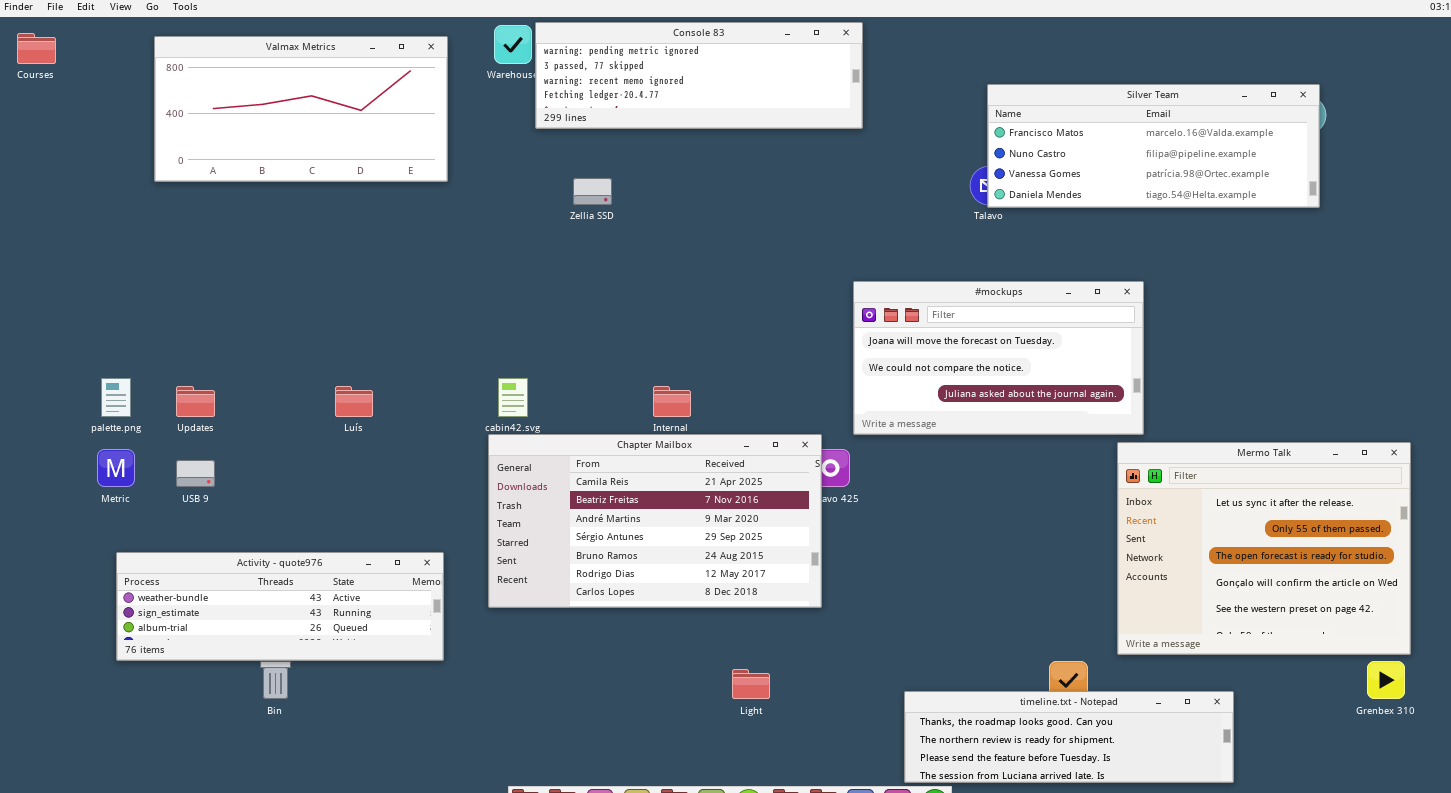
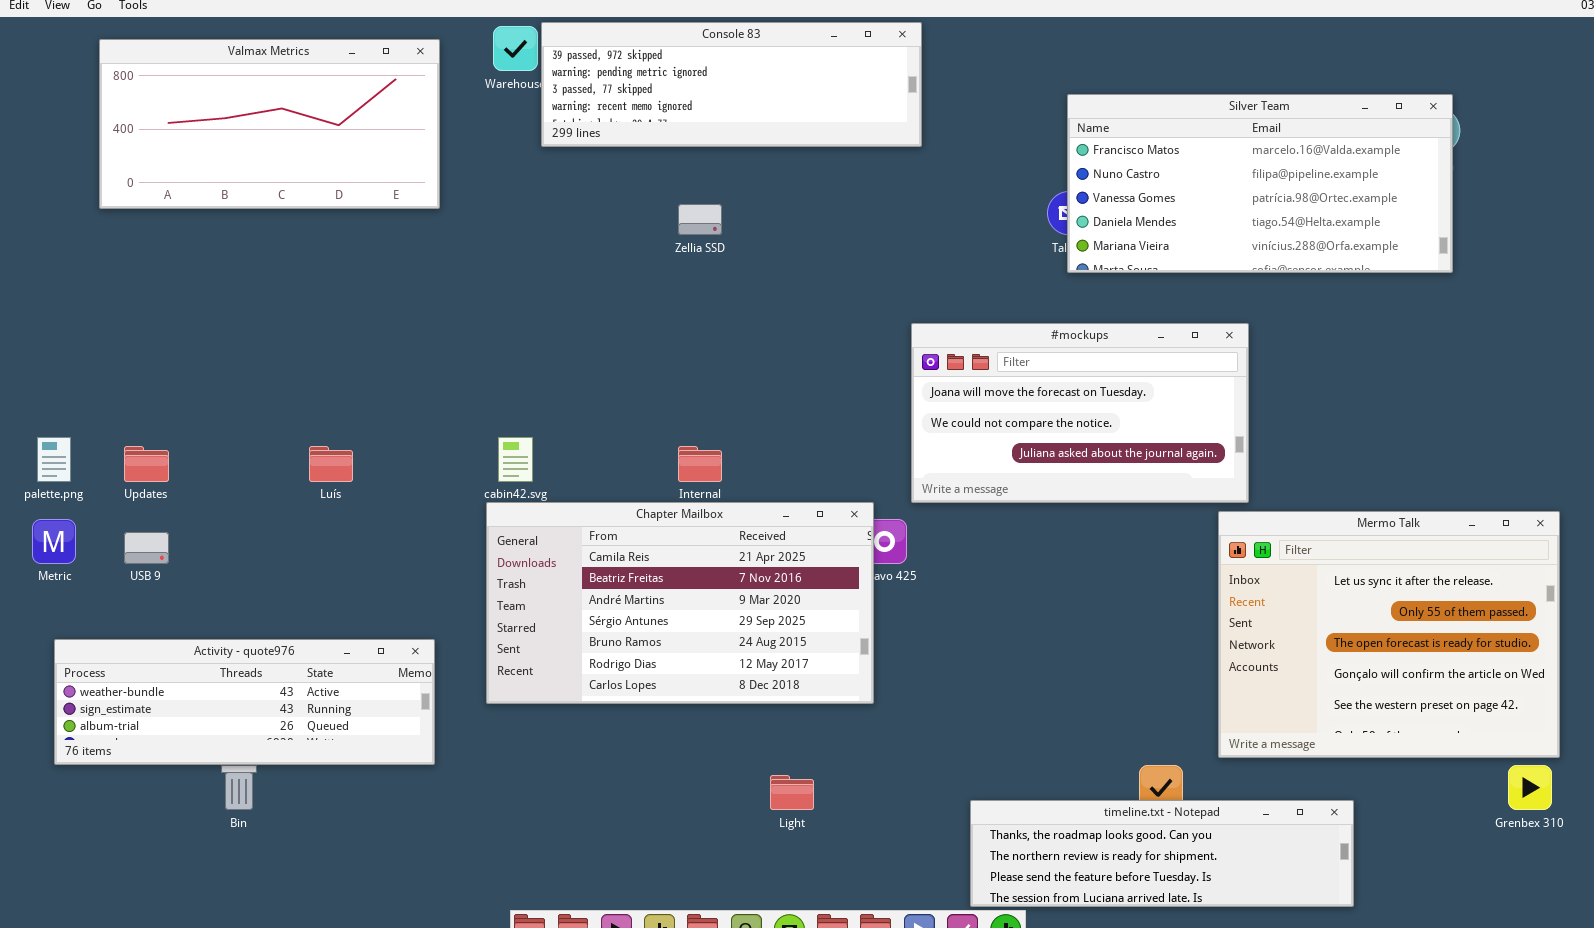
Console 83: [535,22,863,129] -> [541,22,922,147], scrolled up 1 row
Silver Team: [987,84,1320,208] -> [1067,94,1453,273], resized
Zellia SSD: [573,178,612,205] -> [678,204,722,235], moved

